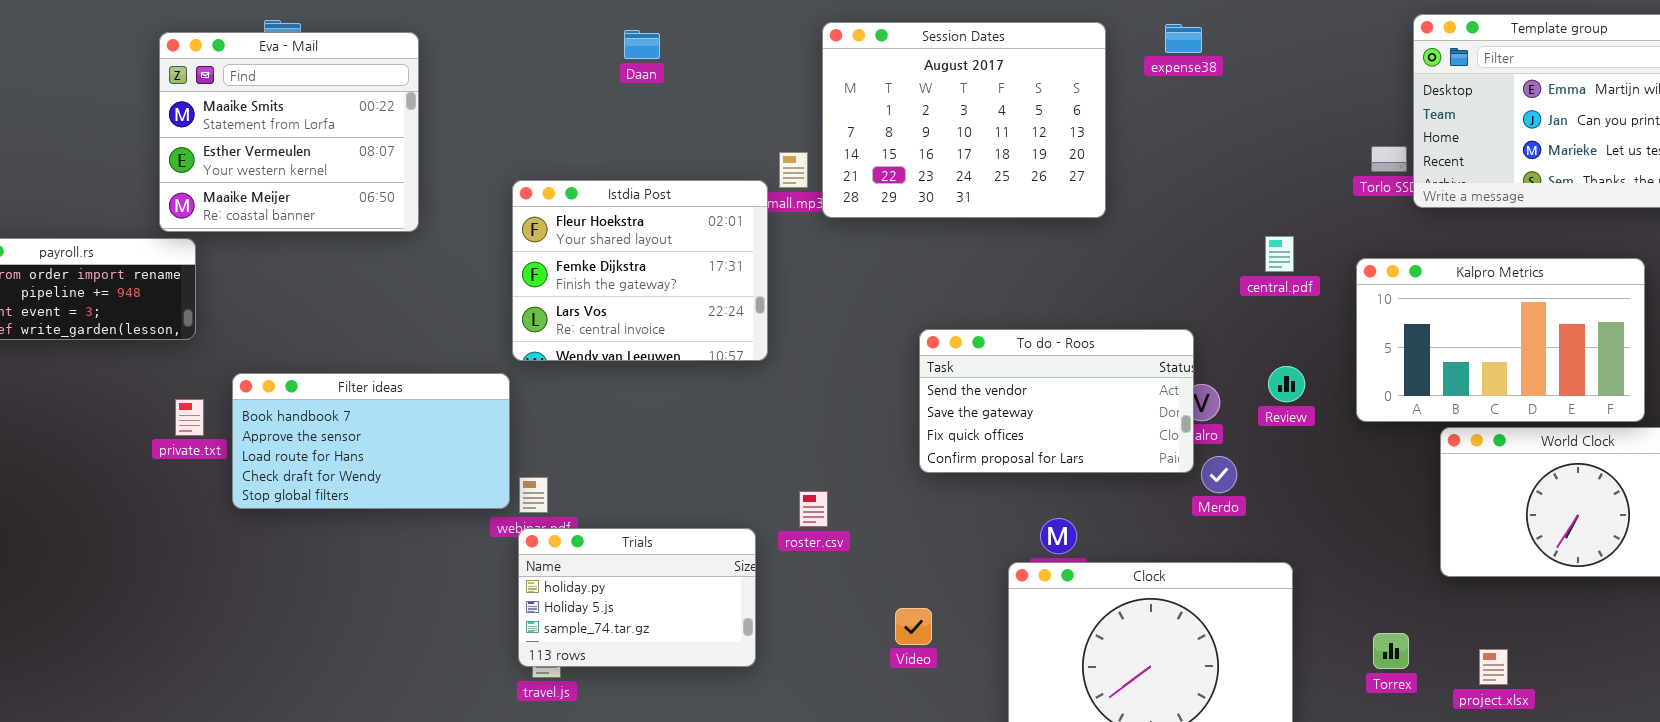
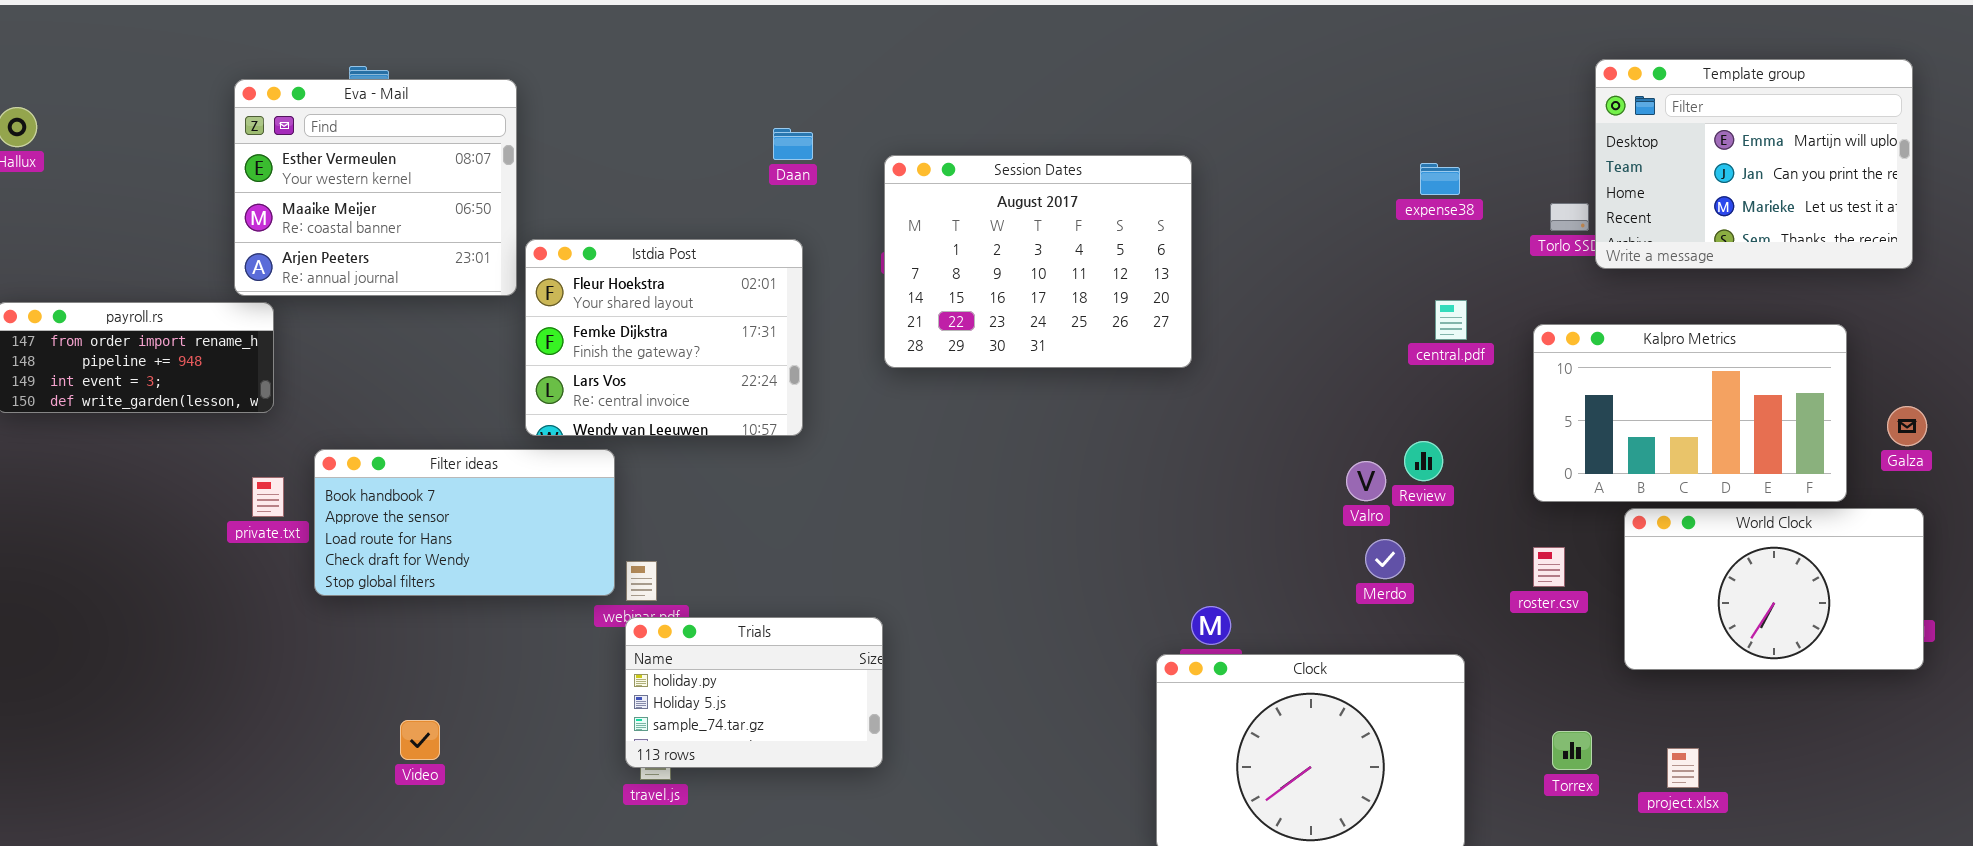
Session Dates: [822,22,1106,218] -> [884,155,1192,368], moved
expense38: [1165,24,1202,53] -> [1420,163,1460,195], moved
Daan: [624,30,660,59] -> [773,128,813,160], moved
Eva - Mail: [159,32,419,232] -> [234,79,517,296], scrolled down 1 row
Istdia Post: [512,180,768,361] -> [525,239,803,436], moved
To do - Roos: [919,329,1194,473] -> none, closed
Review: [1268,366,1305,402] -> [1404,441,1443,481], moved
roster.csv: [799,491,828,527] -> [1533,547,1565,587], moved
Video: [895,608,932,645] -> [400,720,440,760], moved

